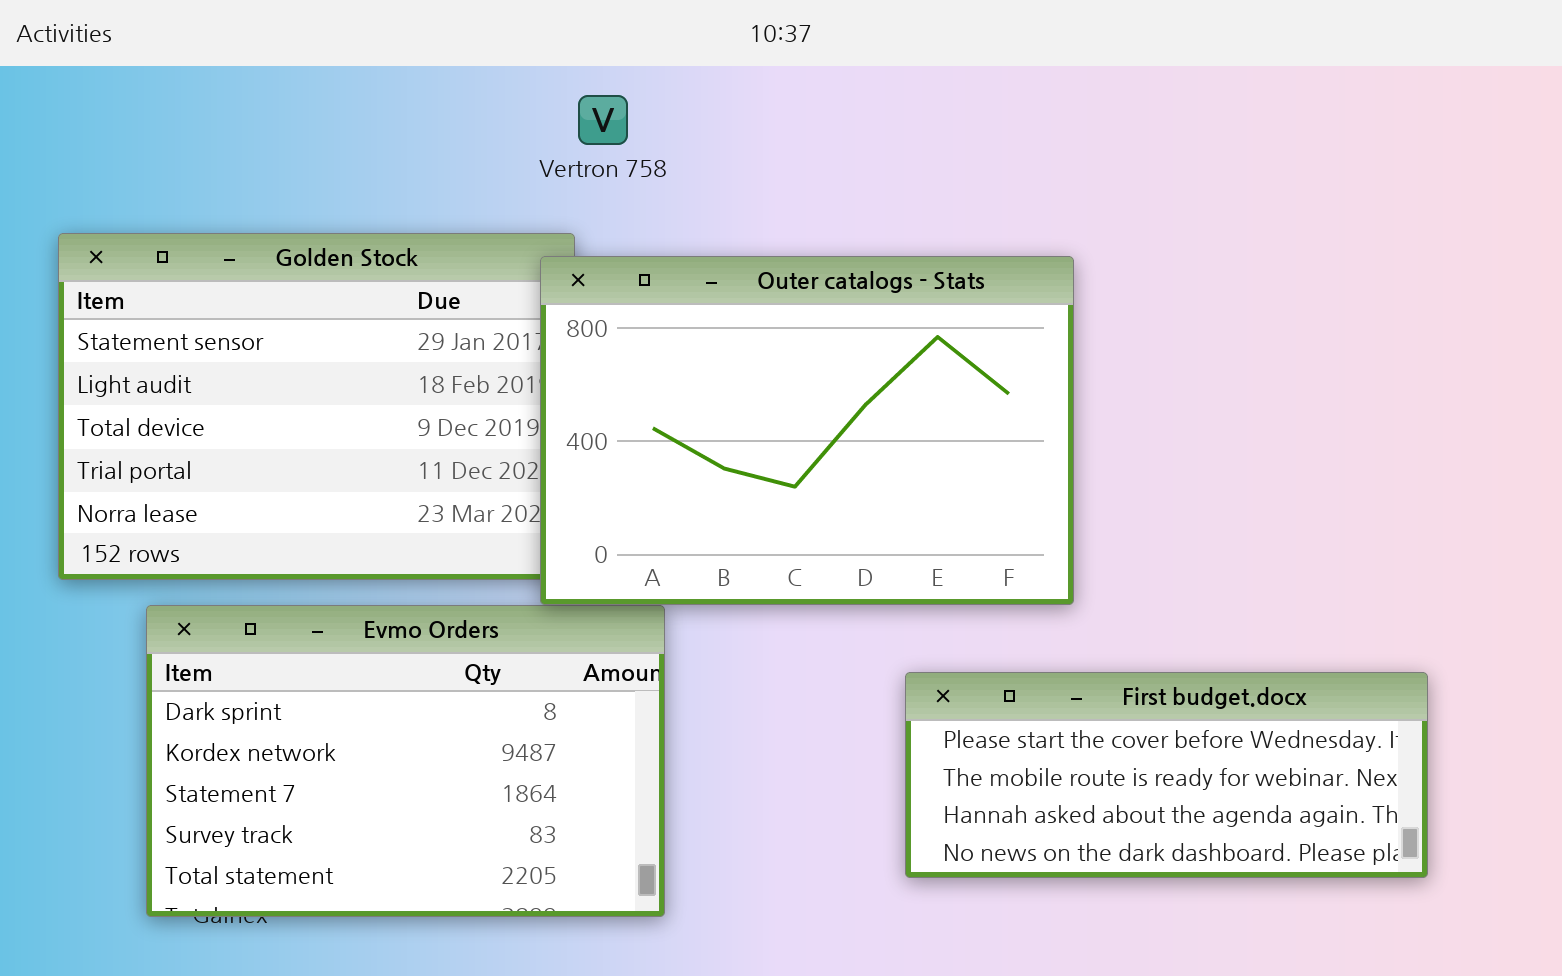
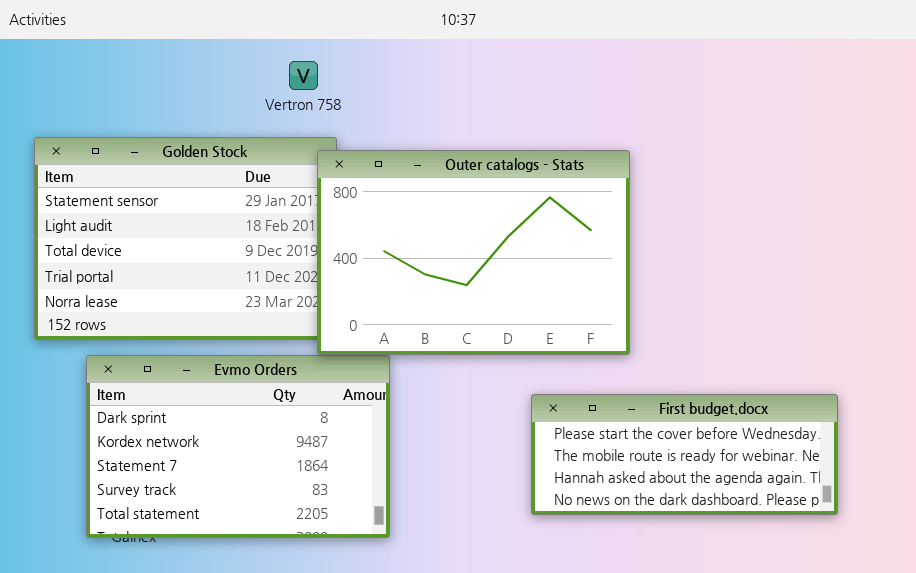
Vertron 758: [578,95,628,145] -> [289,61,318,90], moved

